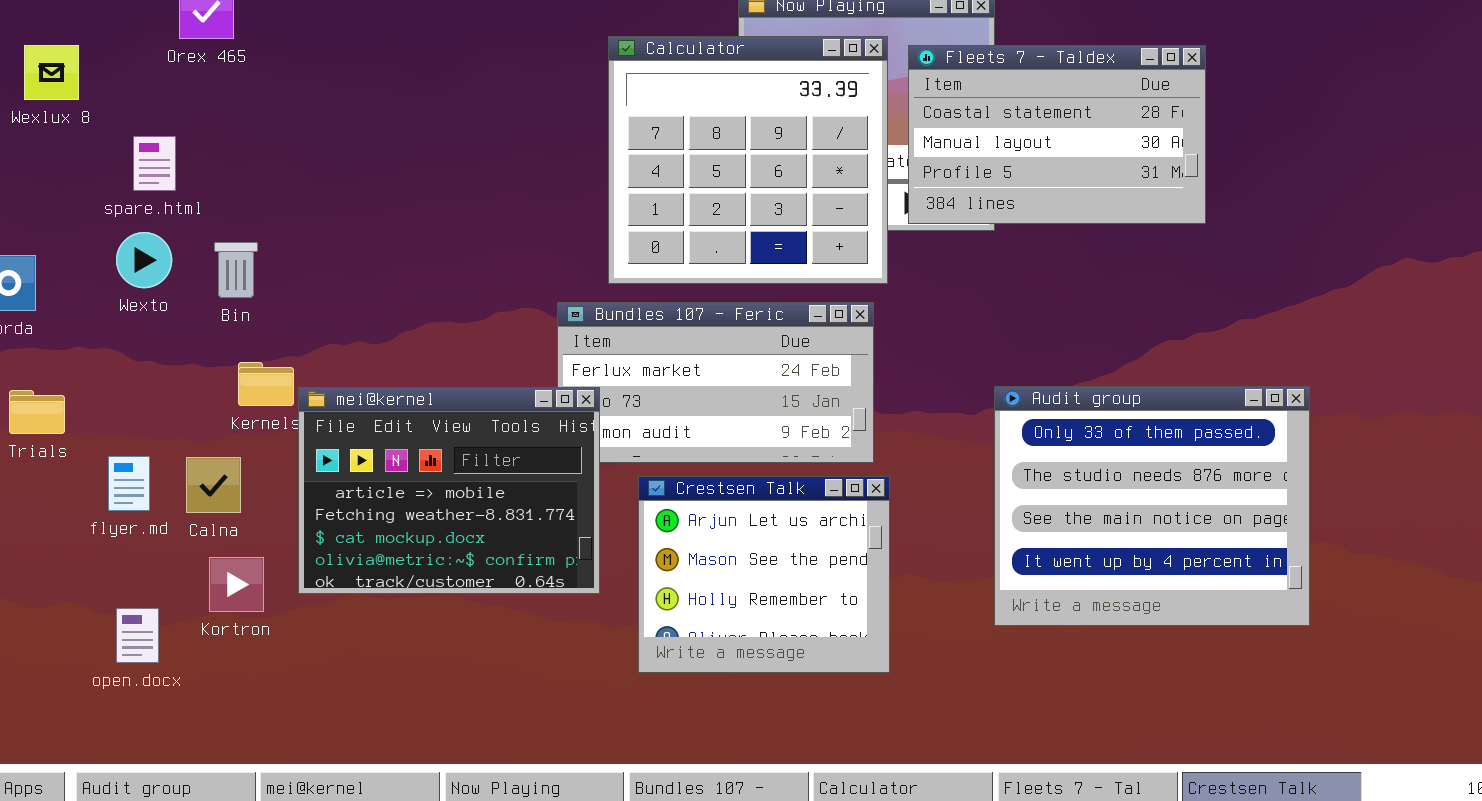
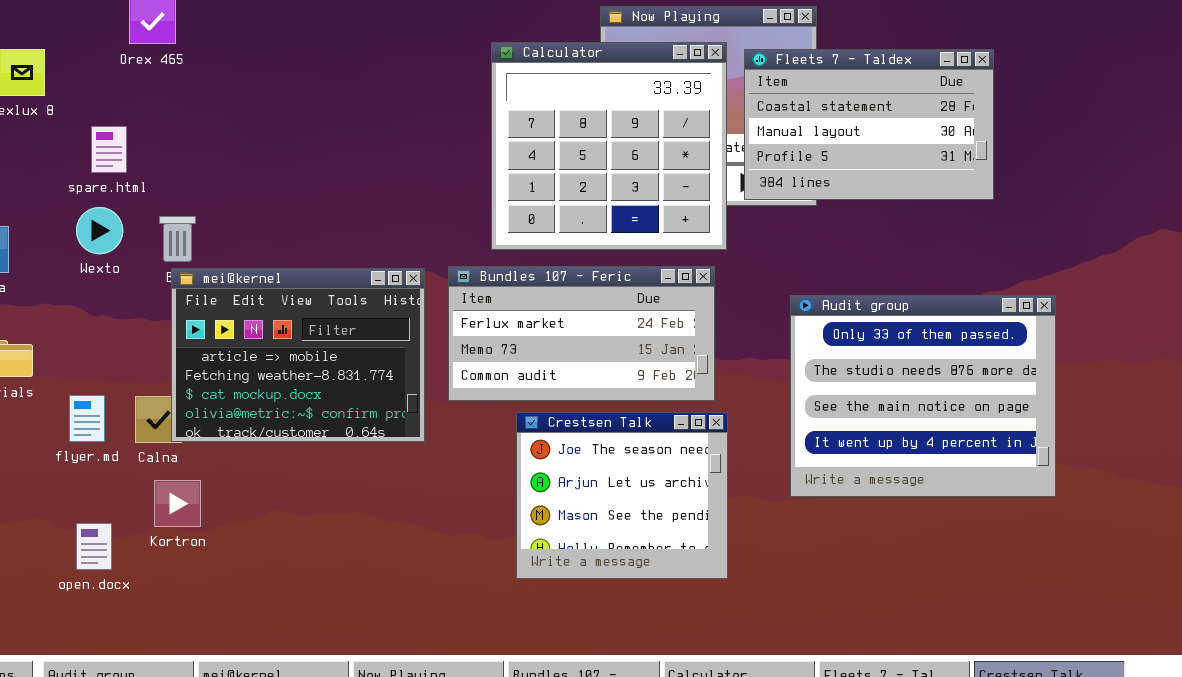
Audit group: [994,386,1310,626] -> [790,295,1056,497], moved
mei@kernel: [298,387,600,594] -> [171,268,425,442], moved
Crestsen Talk: [638,476,890,673] -> [516,412,728,579], scrolled up 1 row

